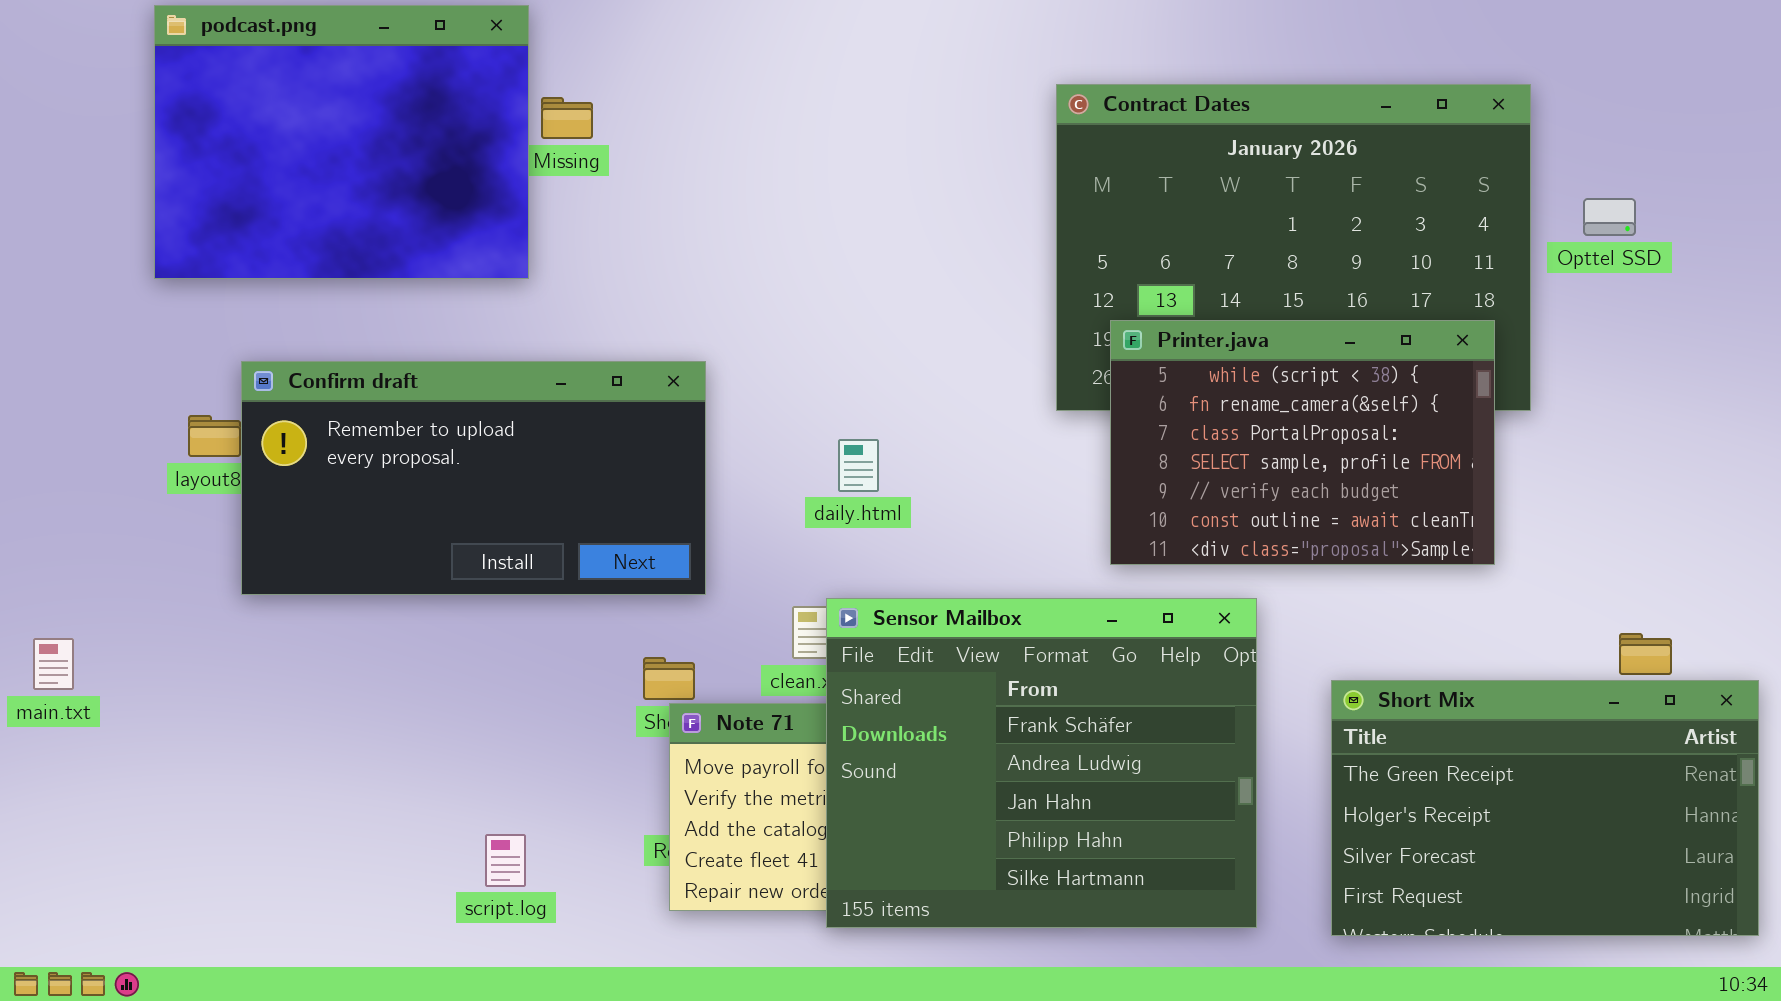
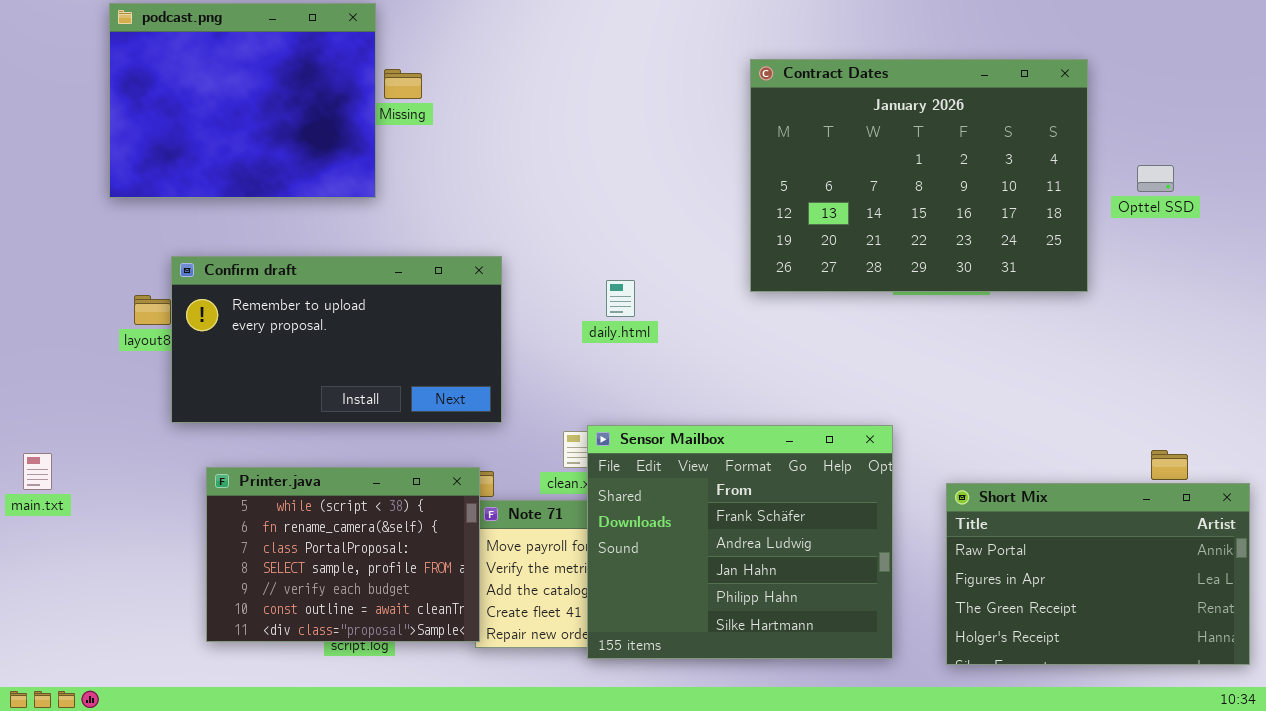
Opttel SSD: [1583,198,1636,236] -> [1137,165,1174,192], moved
Printer.java: [1110,320,1495,565] -> [206,467,480,642], moved
daily.html: [838,439,879,492] -> [606,280,635,317], moved
Short Mix: [1331,680,1759,936] -> [946,483,1250,665], scrolled up 2 rows

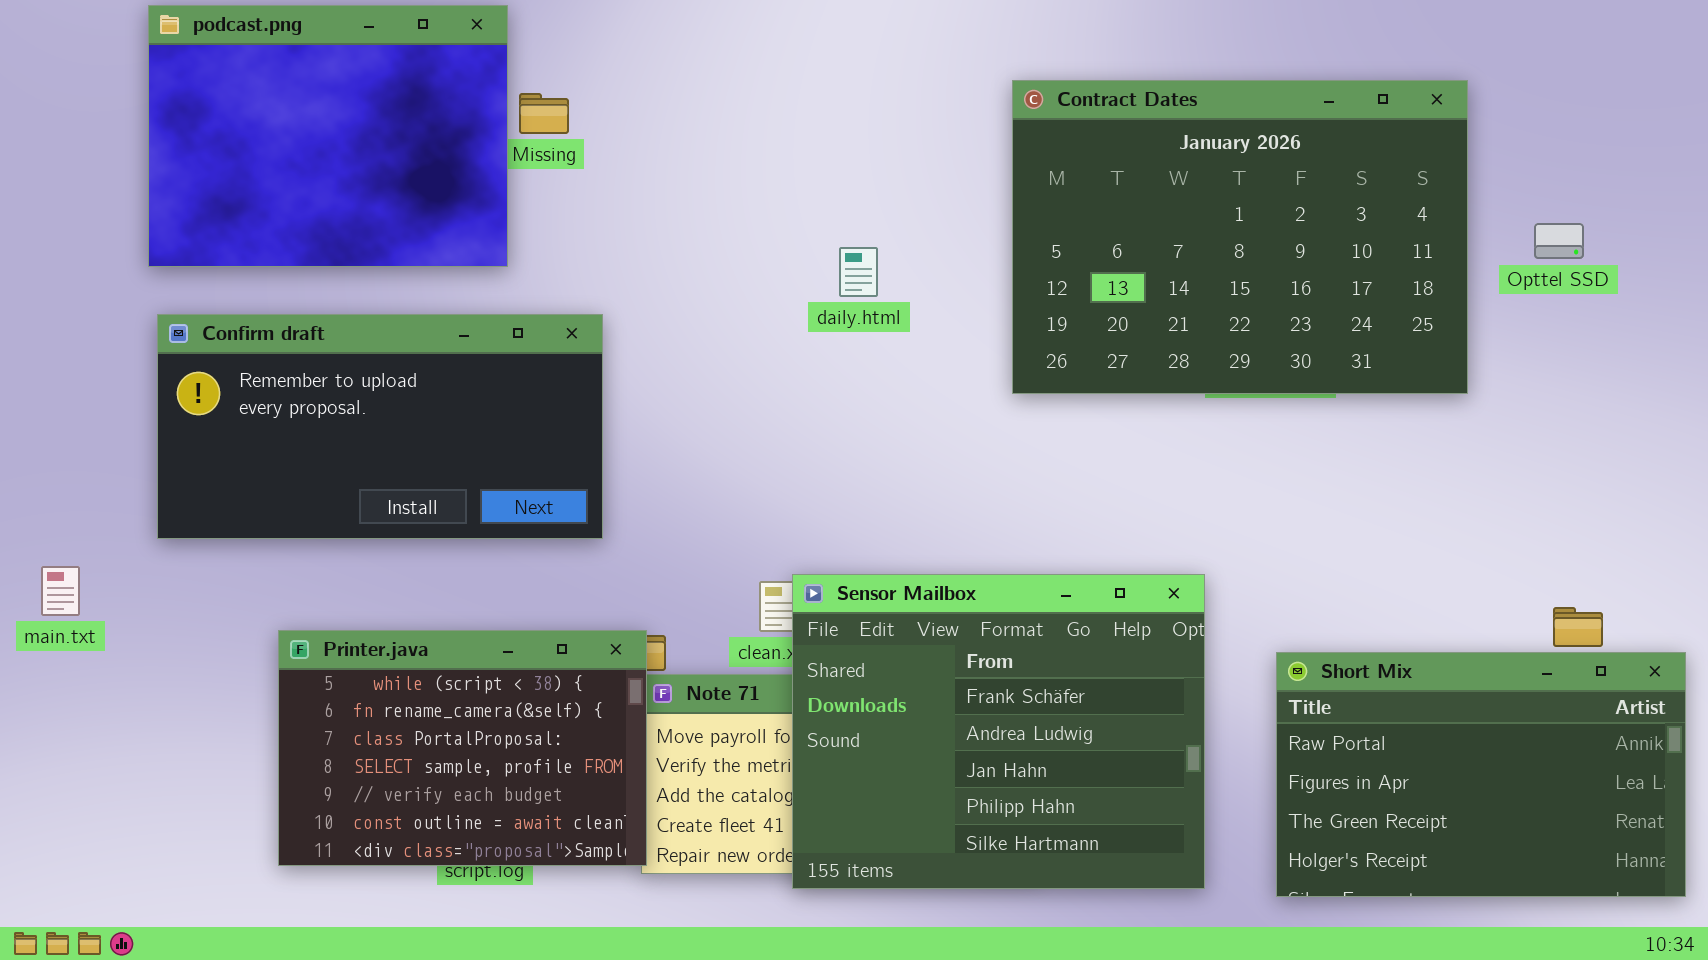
Confirm draft: [171,256,502,423] -> [157,314,603,539], moved
daily.html: [606,280,635,317] -> [839,247,878,297], moved
main.txt: [23,453,52,490] -> [41,566,80,616], moved

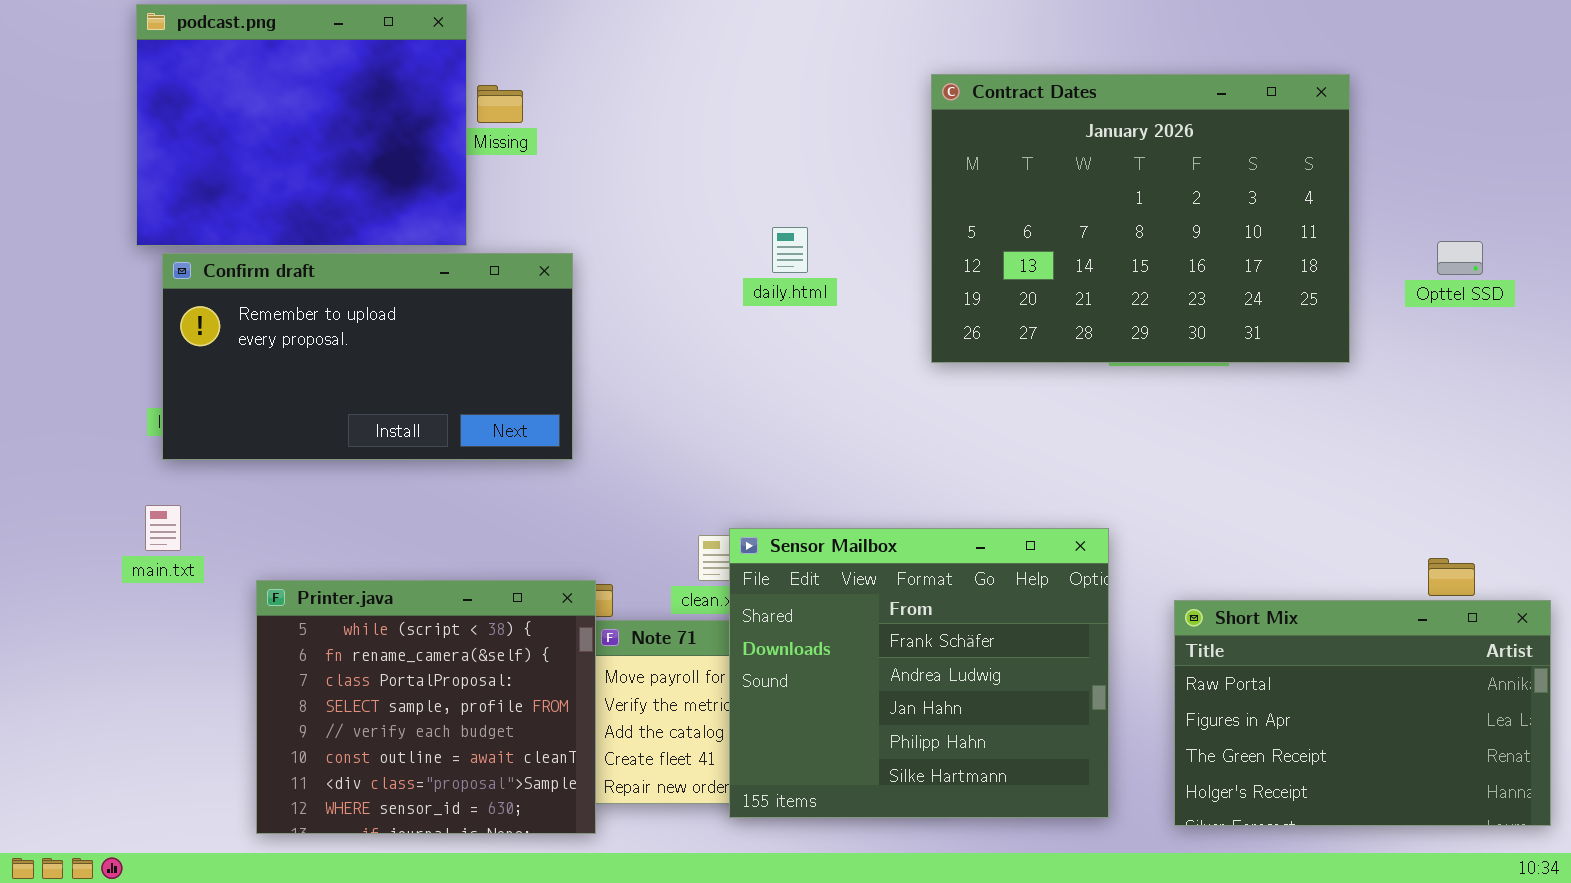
Opttel SSD: [1534,223,1584,259] -> [1437,241,1483,275], moved
Confirm draft: [157,314,603,539] -> [162,253,573,460], moved
main.txt: [41,566,80,616] -> [145,505,181,551], moved
Printer.java: [278,630,647,866] -> [256,580,596,834], resized

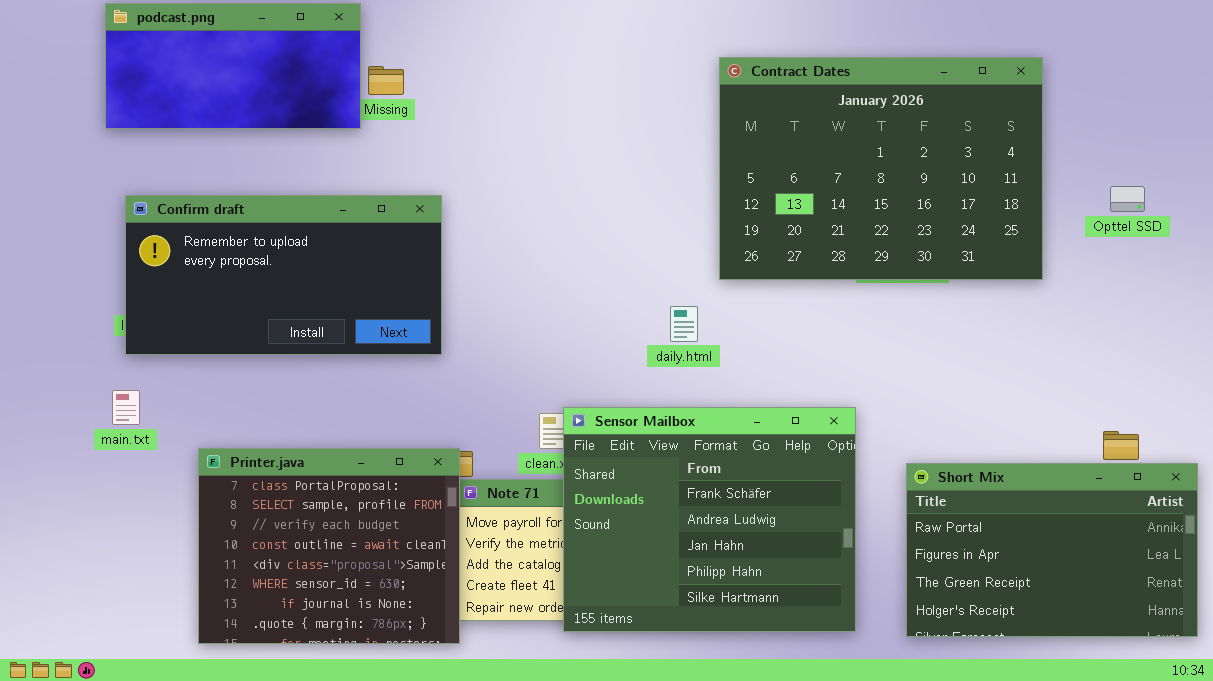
podcast.png: [136,4,467,246] -> [105,3,361,129], resized
daily.html: [772,227,808,273] -> [670,306,698,342], moved
Printer.java: [256,580,596,834] -> [198,448,460,644], scrolled down 2 rows

